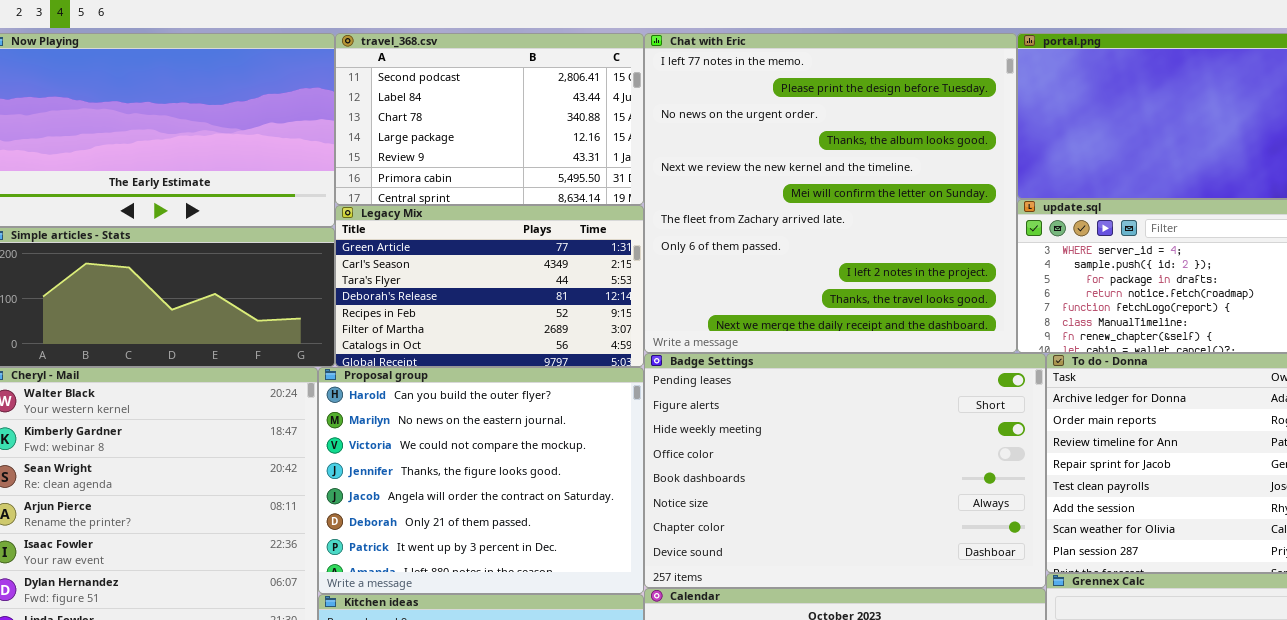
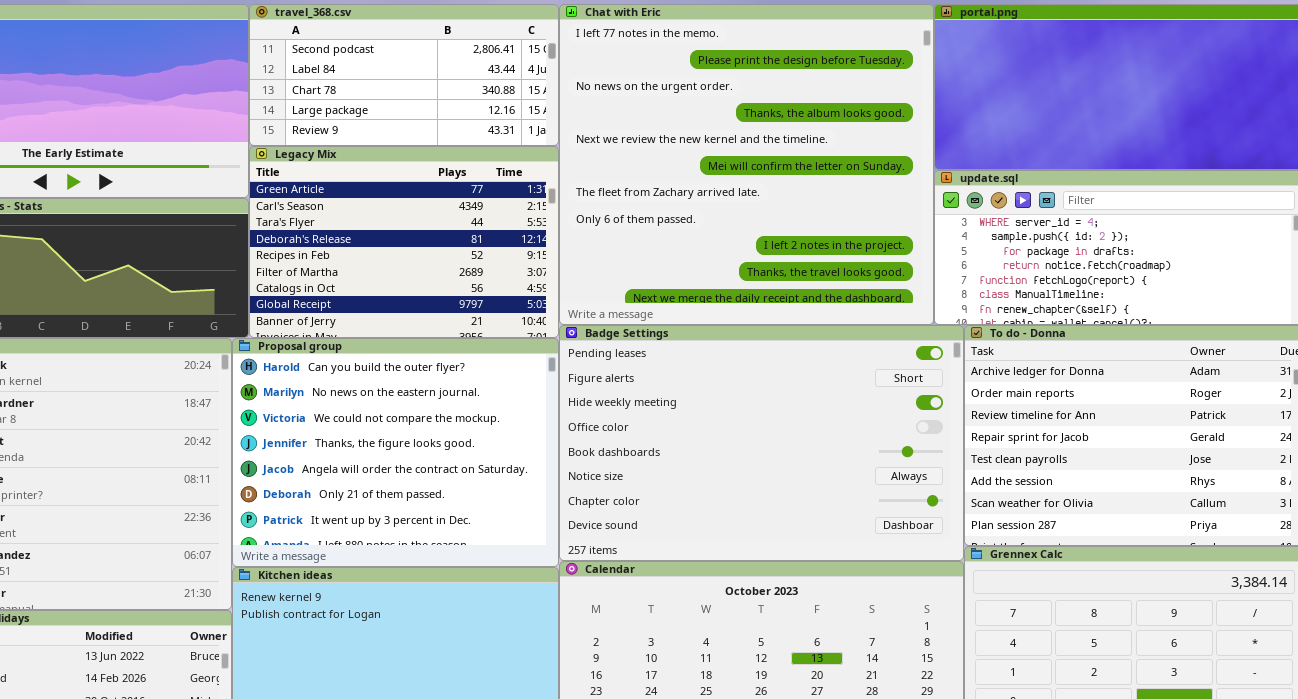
travel_368.csv: [335,33,644,205] -> [249,4,559,146], resized
Legacy Mix: [335,205,644,367] -> [249,146,559,338], resized

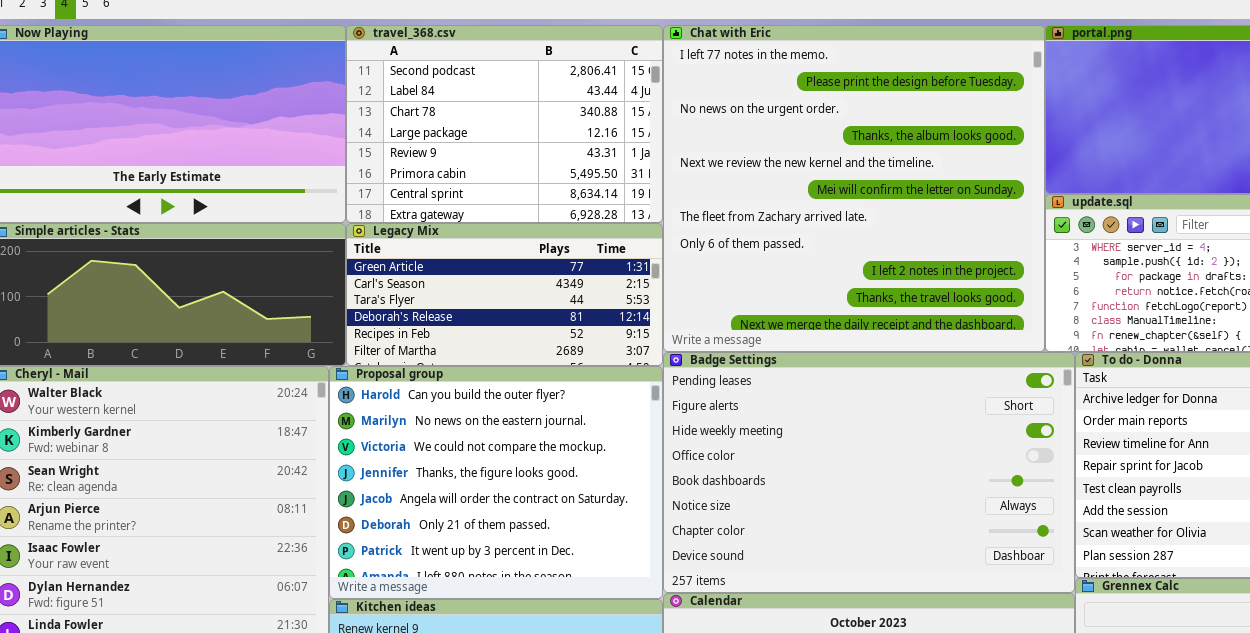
travel_368.csv: [249,4,559,146] -> [346,25,663,223], resized
Legacy Mix: [249,146,559,338] -> [346,223,663,366], resized

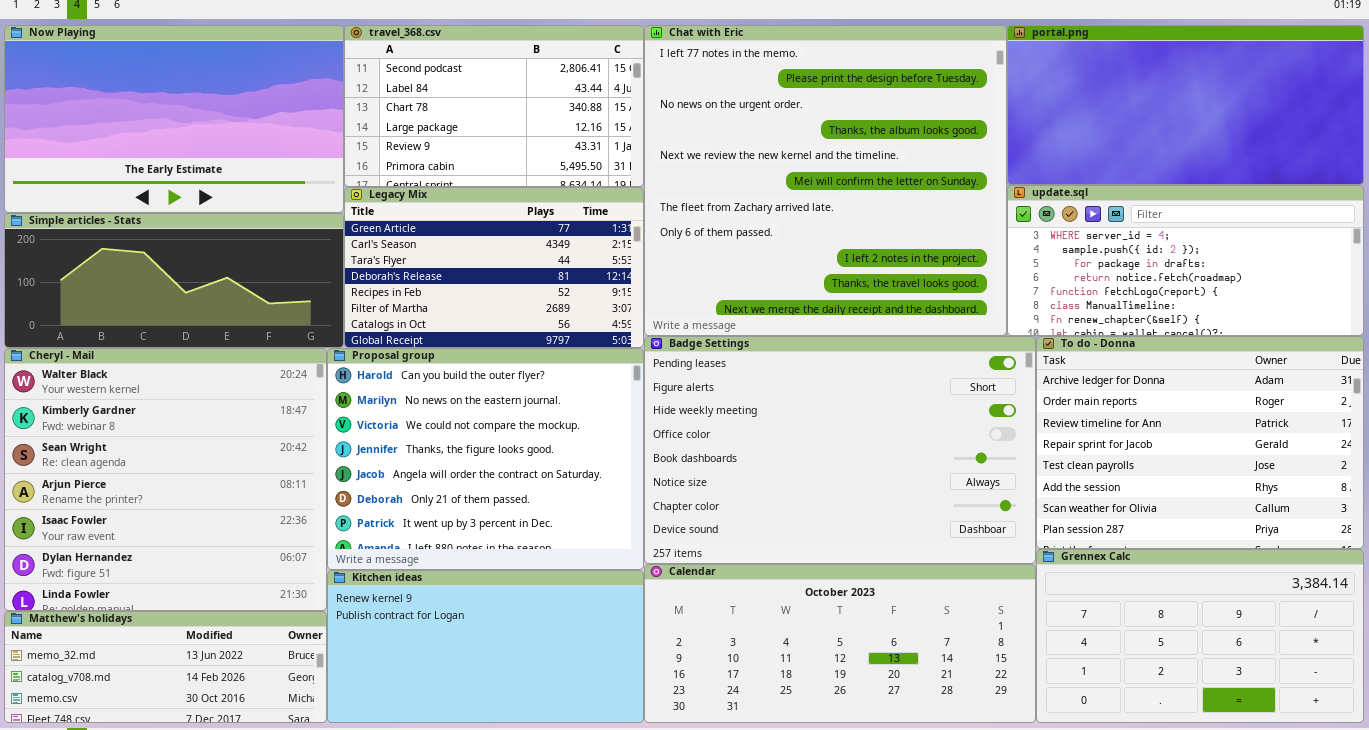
travel_368.csv: [346,25,663,223] -> [344,25,644,187], resized
Legacy Mix: [346,223,663,366] -> [344,187,644,348], resized

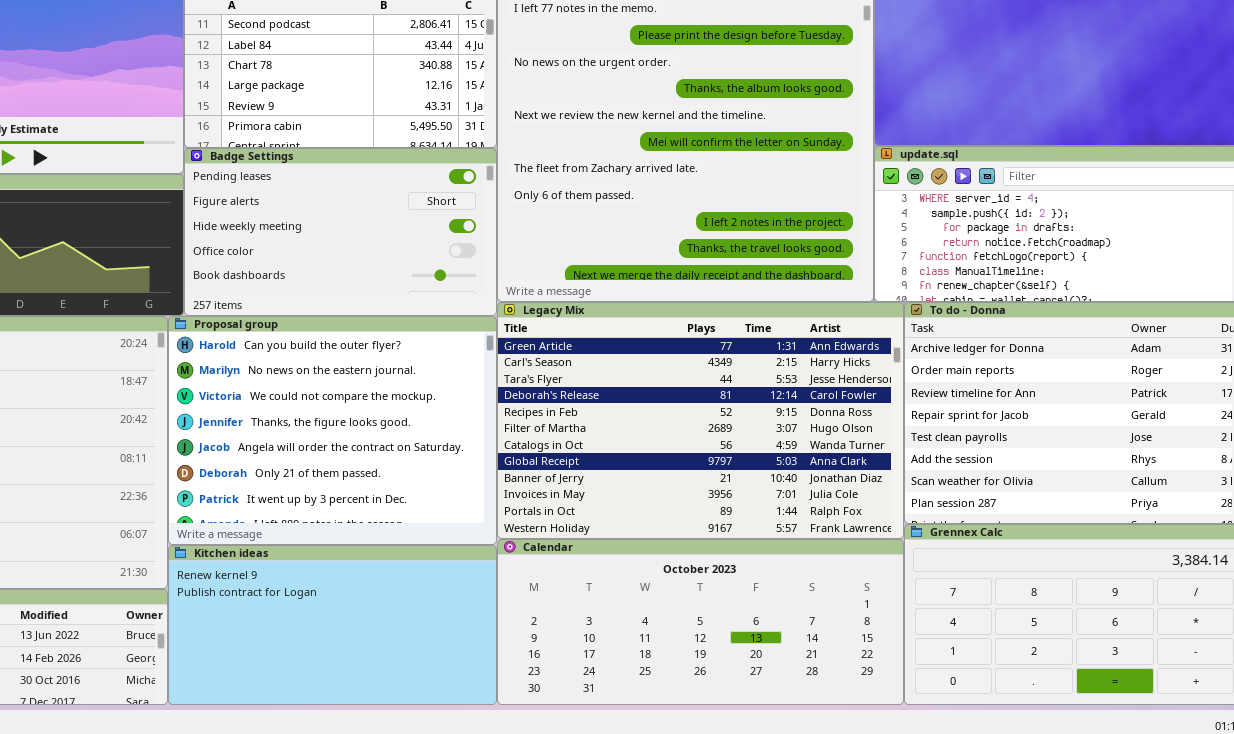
Legacy Mix: [344,187,644,348] -> [497,302,904,539], moved, resized
Badge Settings: [644,336,1036,564] -> [184,148,497,316], moved, resized

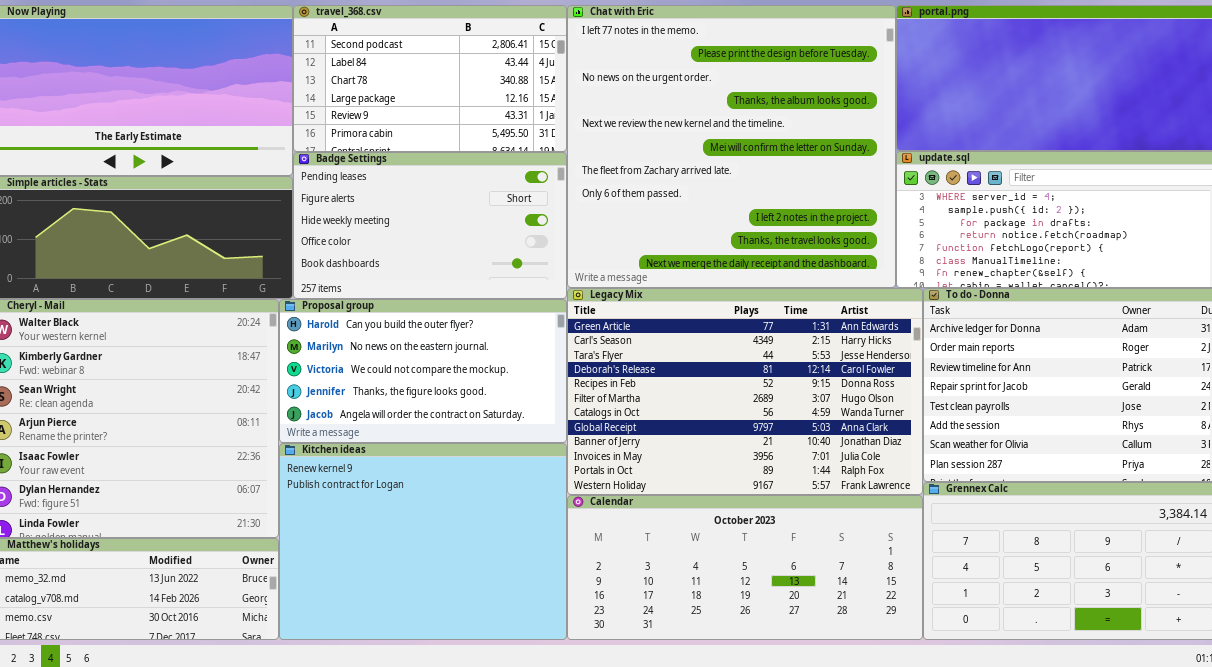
Proposal group: [168,316,497,545] -> [279,299,567,443], resized
Kitchen ideas: [168,545,497,705] -> [279,443,567,640], resized

